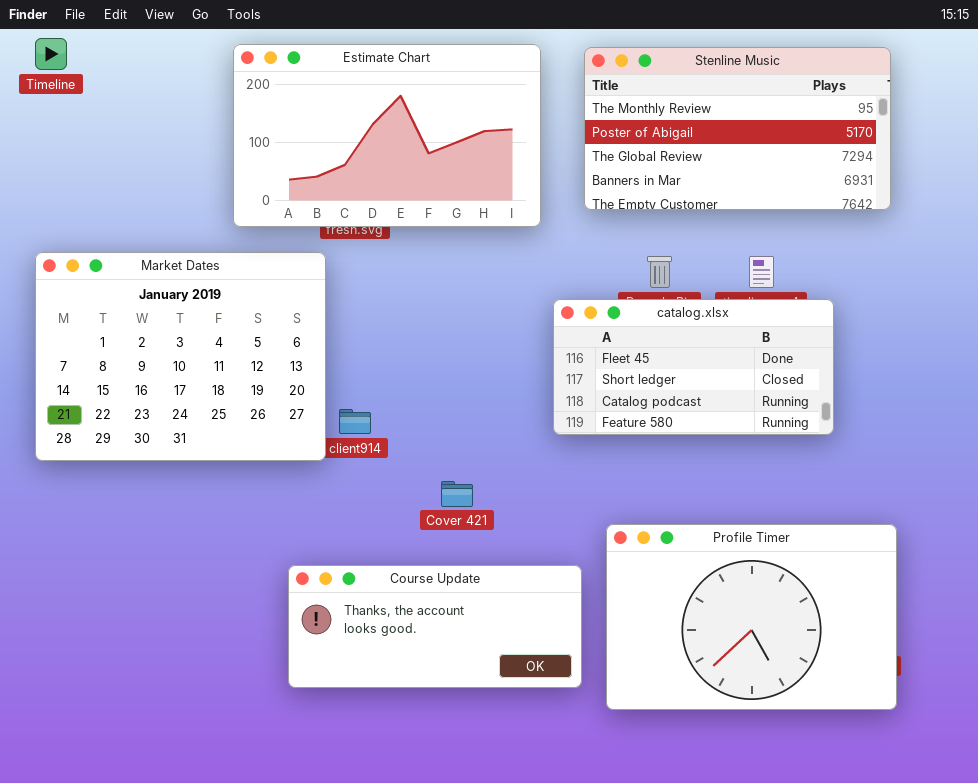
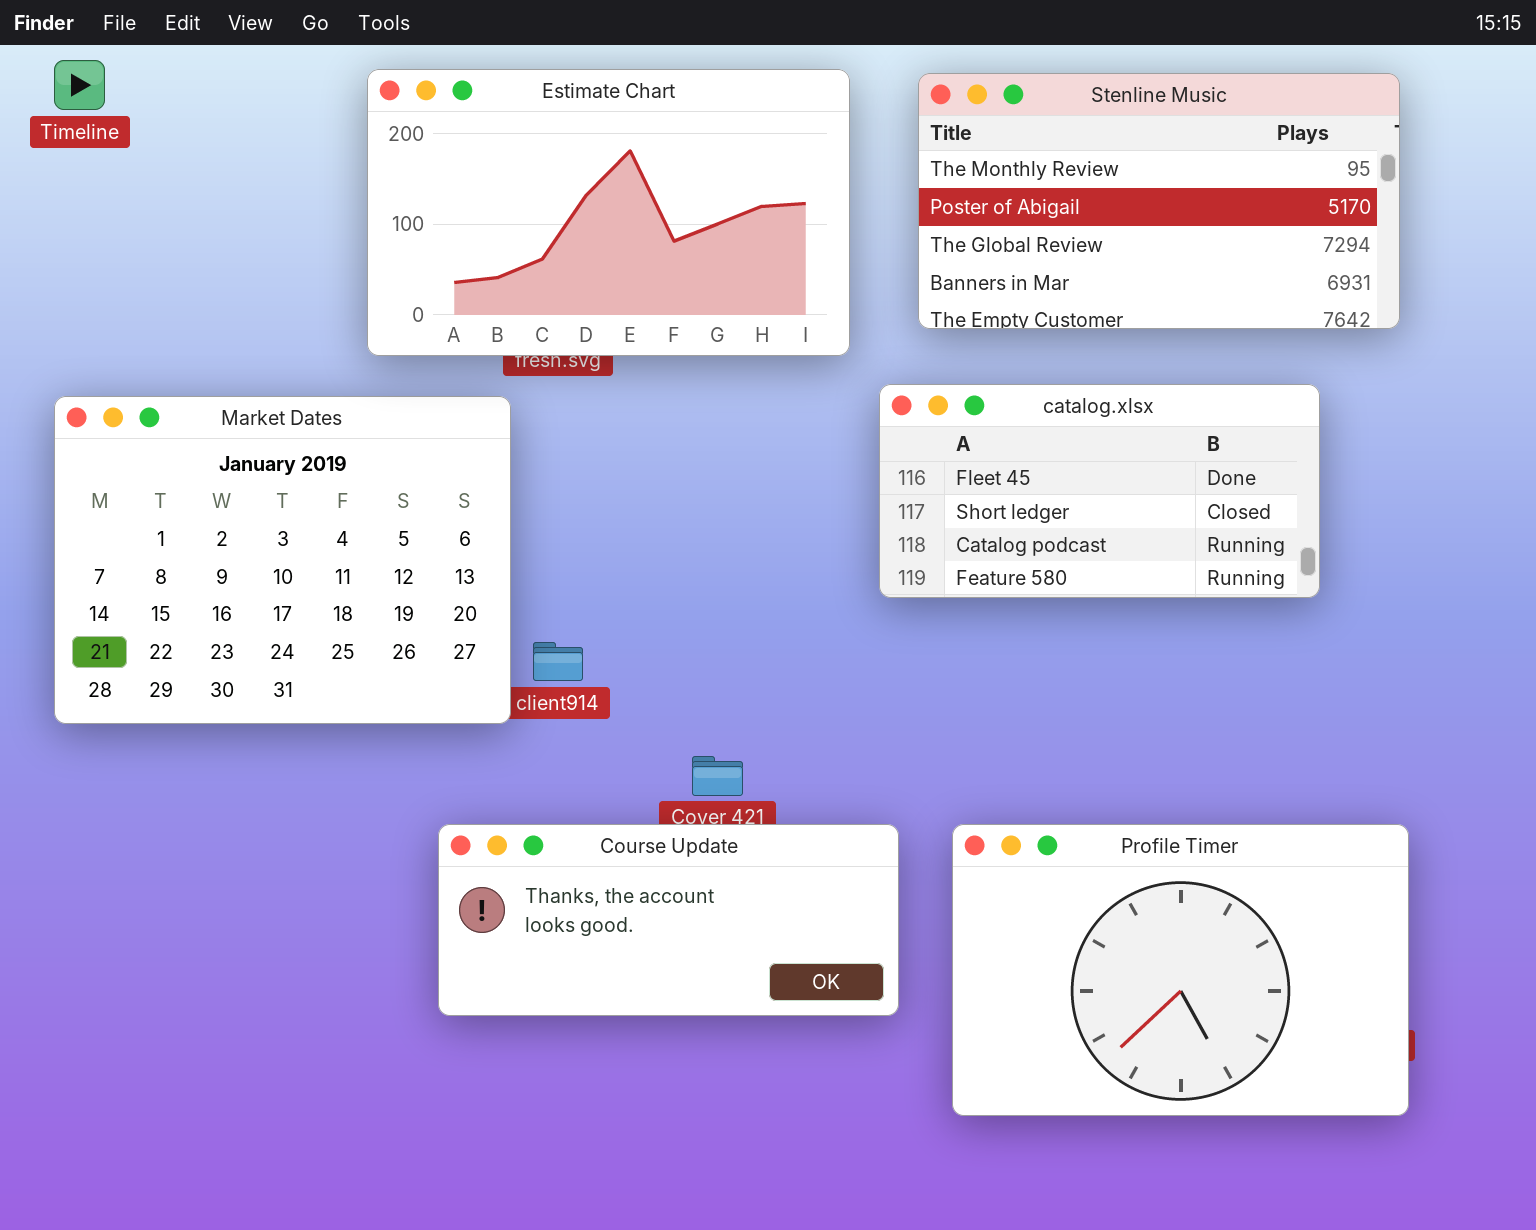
catalog.xlsx: [553,299,834,435] -> [879,384,1320,598], moved
Course Update: [288,565,582,688] -> [438,824,899,1016], moved

